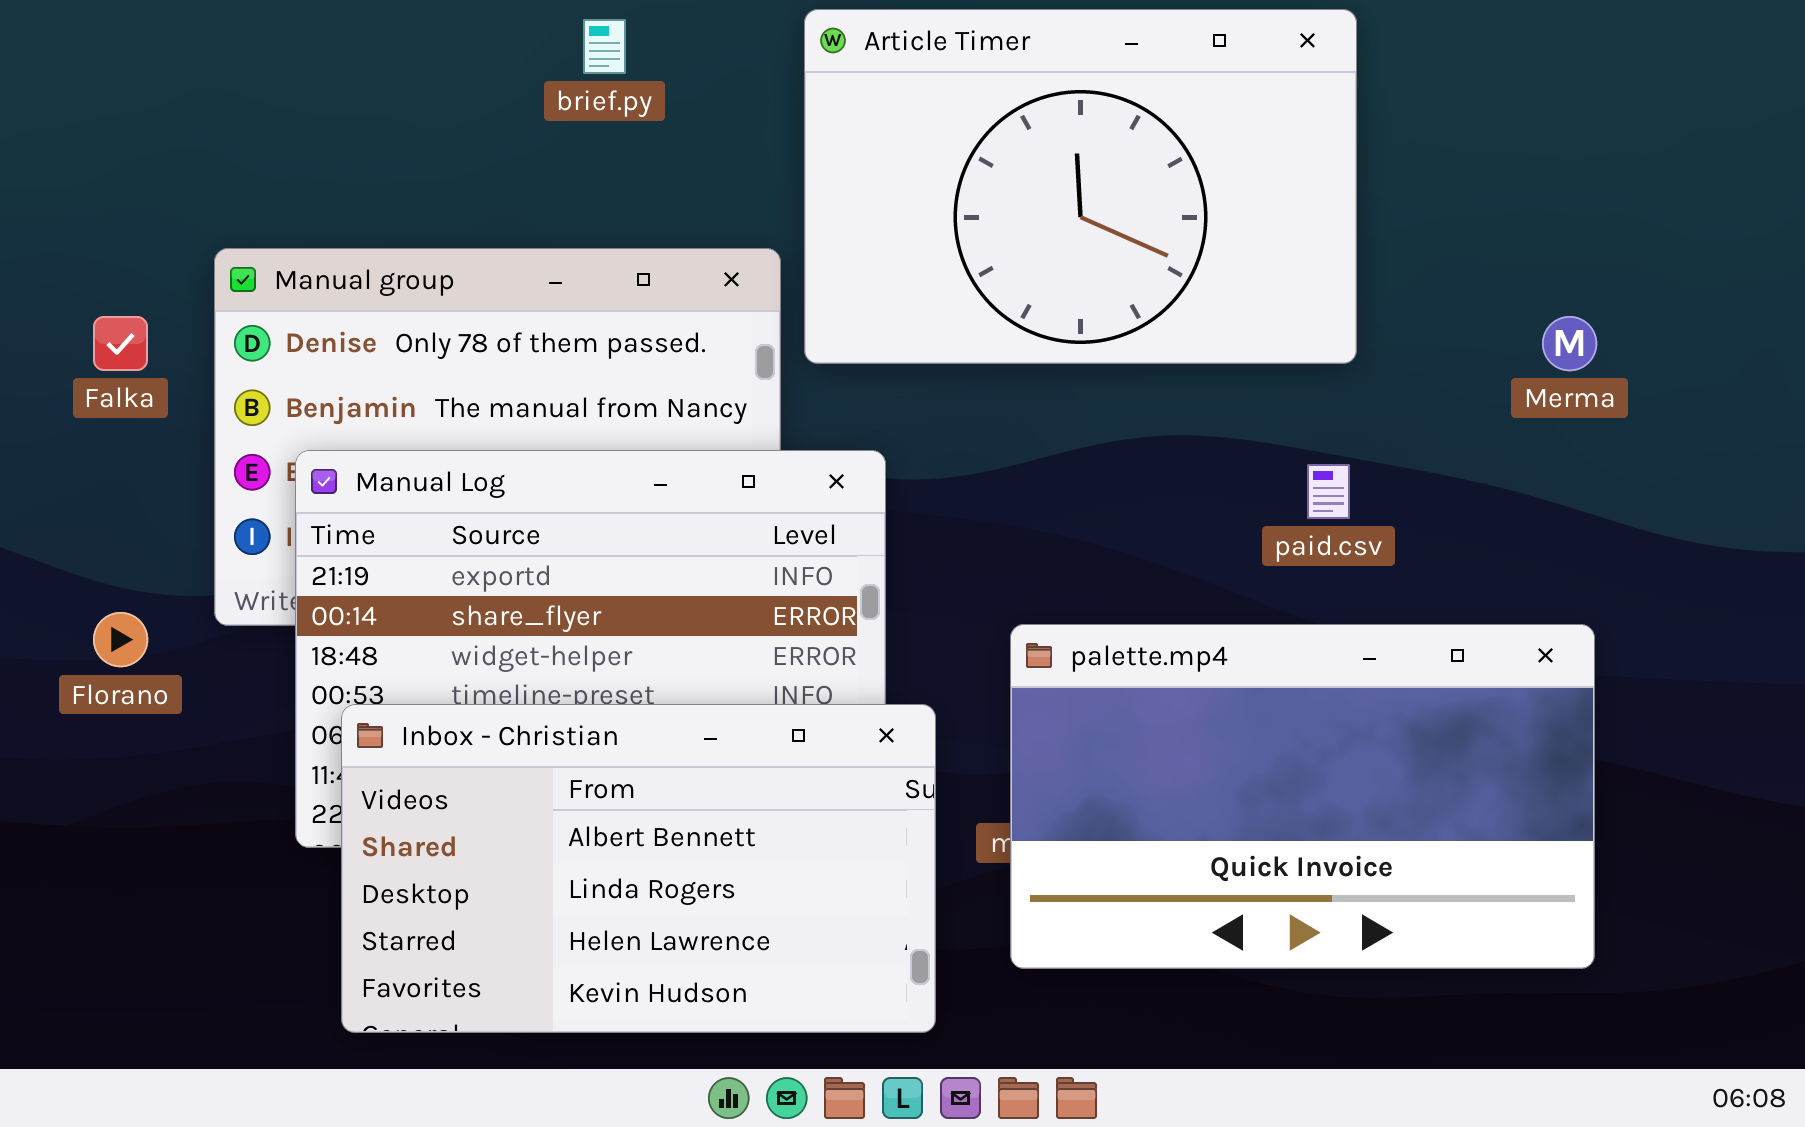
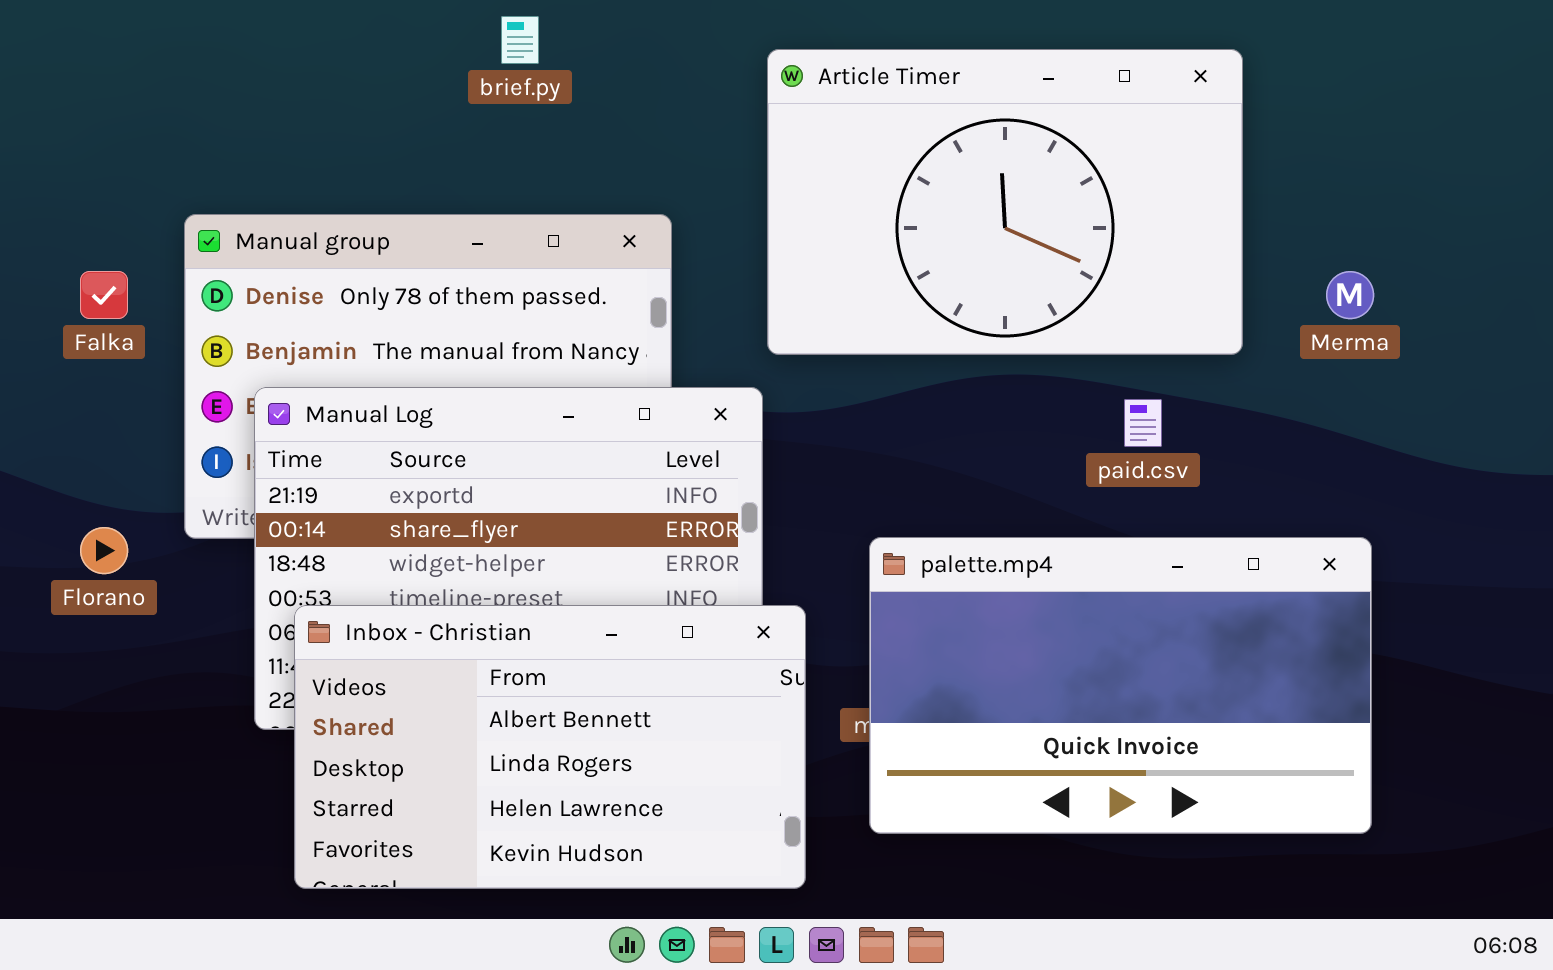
Article Timer: [804,9,1357,364] -> [767,49,1243,355], moved

